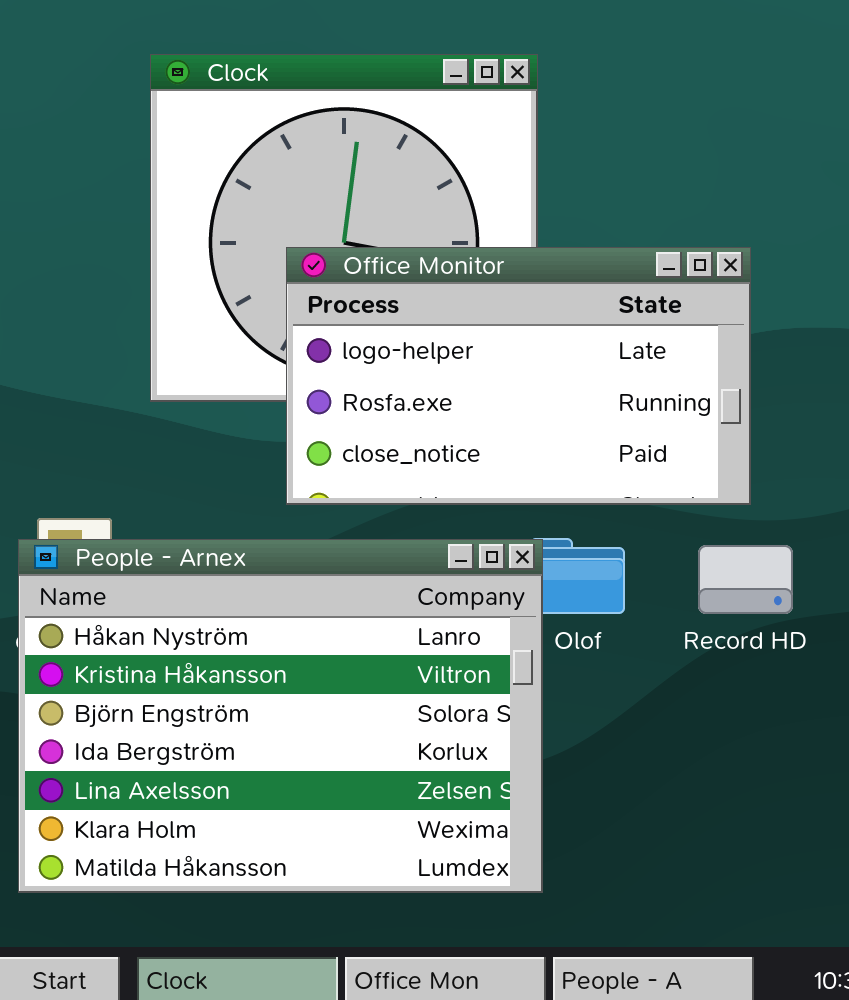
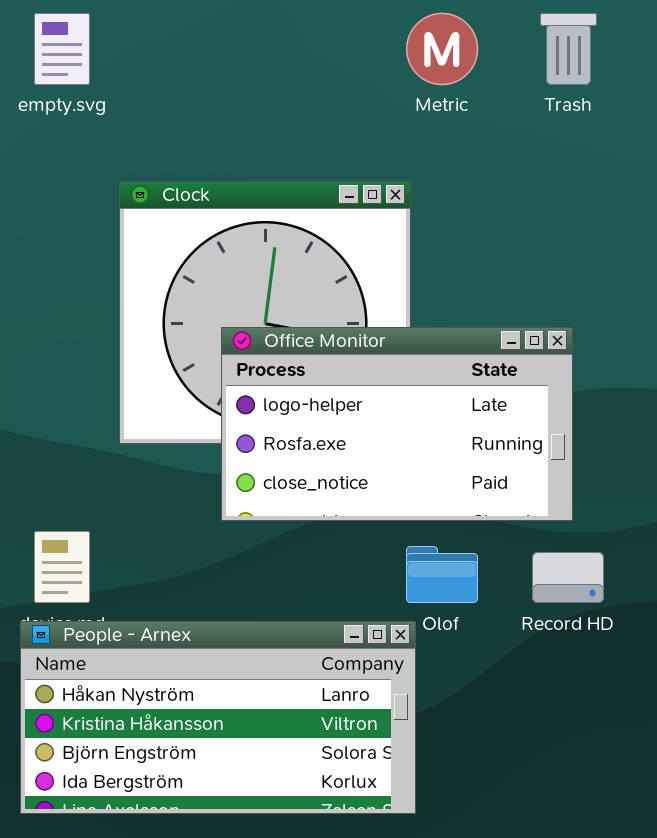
People - Arnex: [18,539,543,893] -> [20,621,416,814], resized

